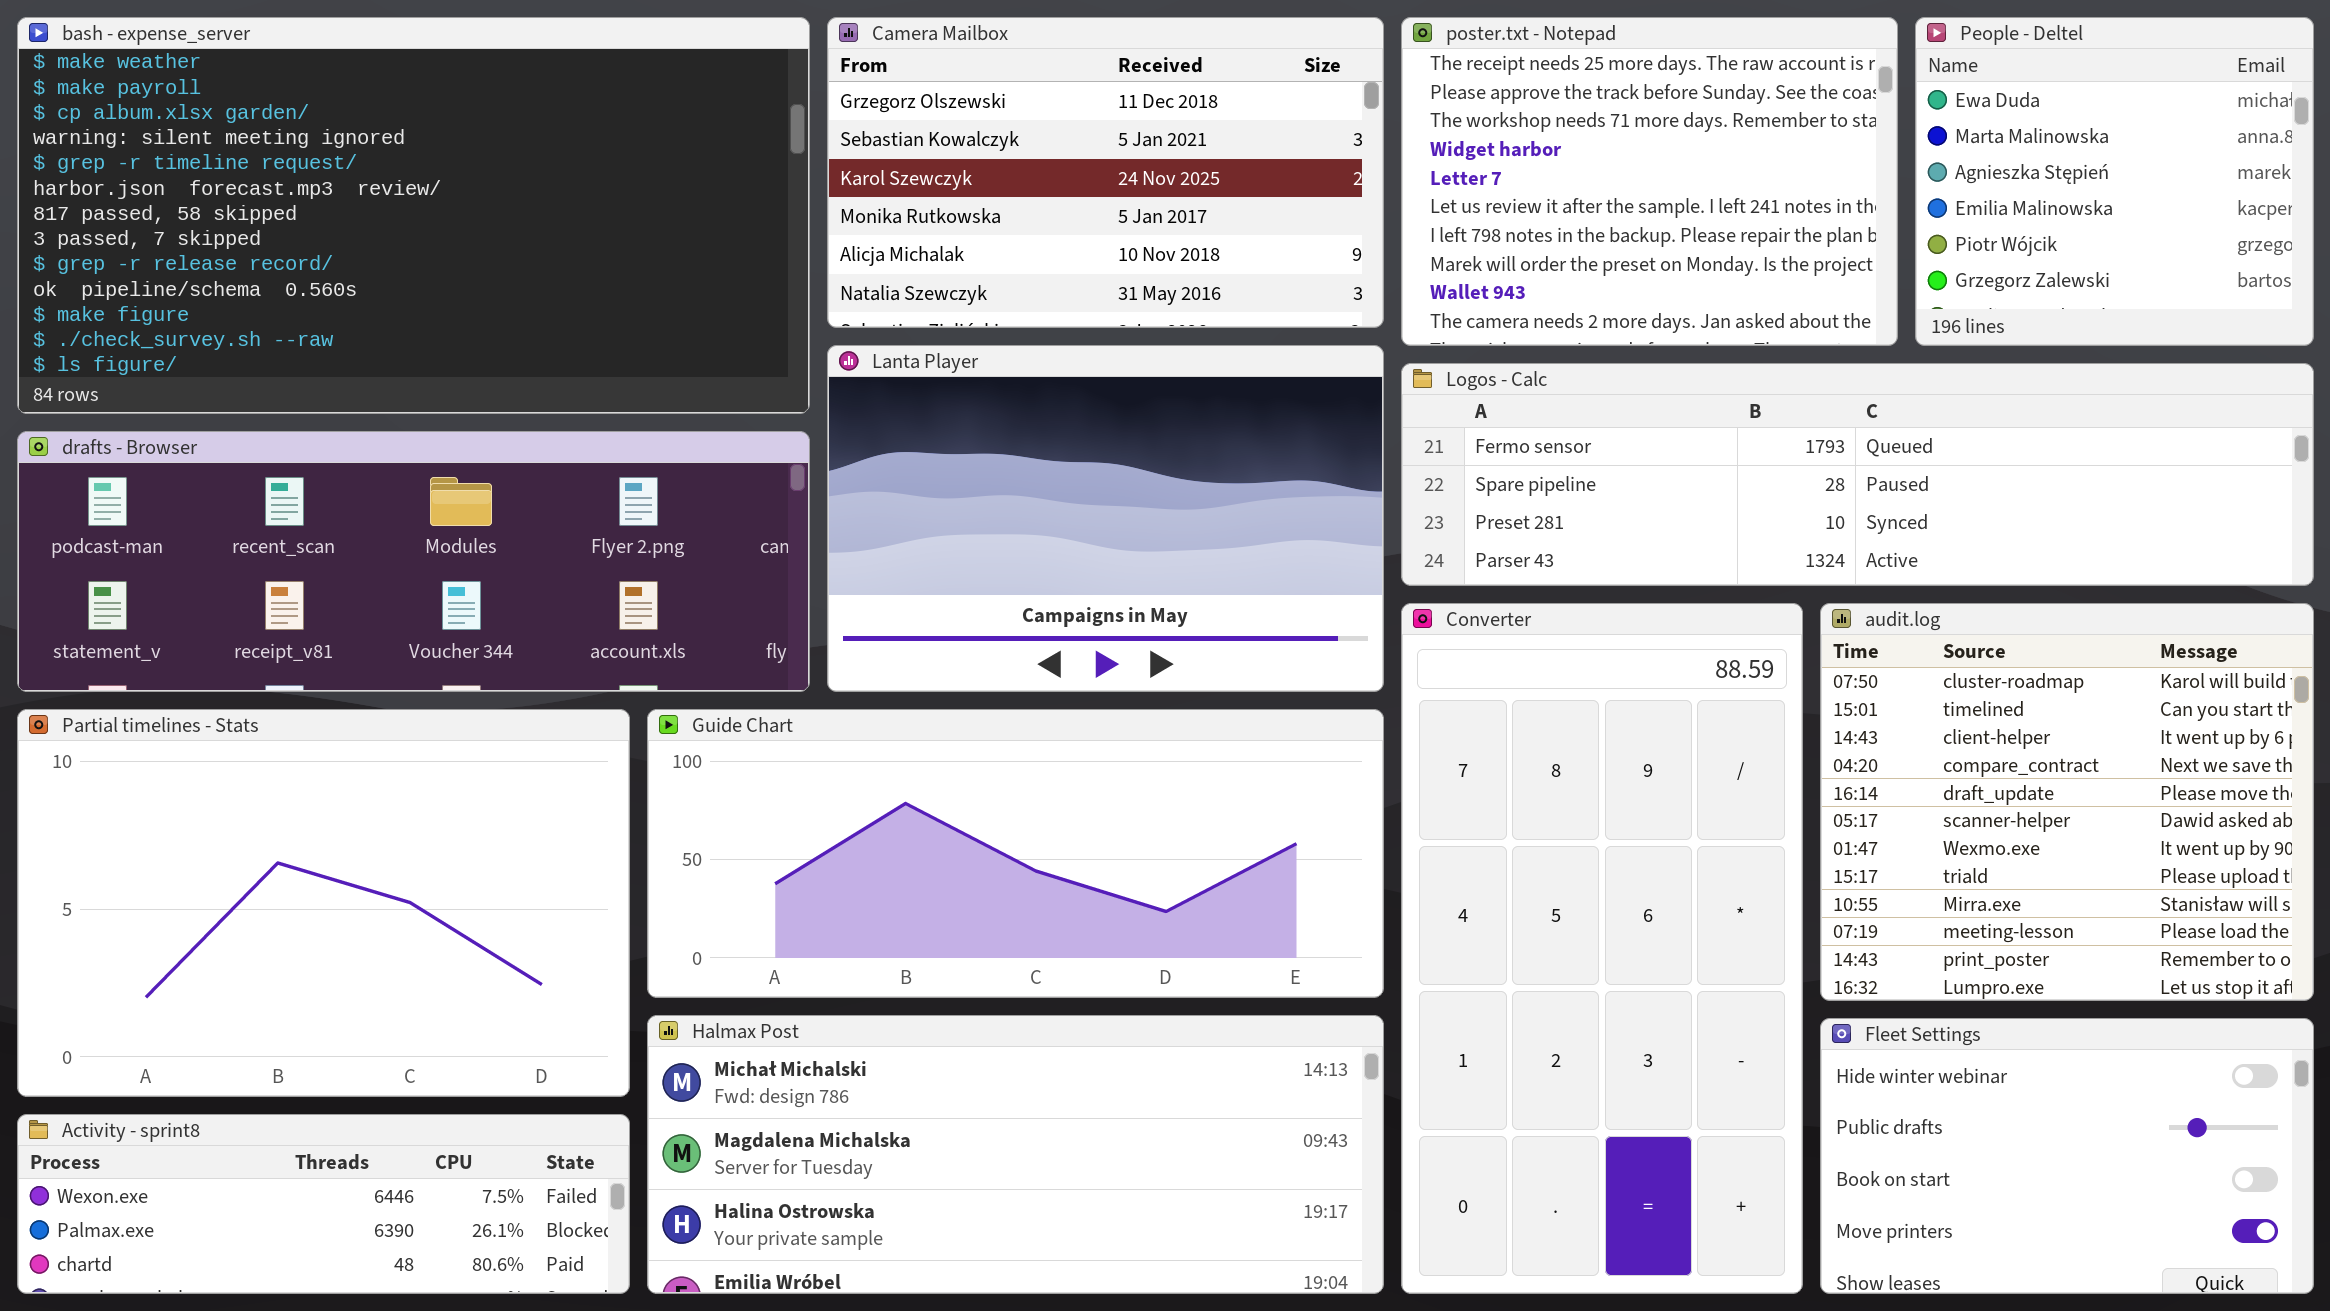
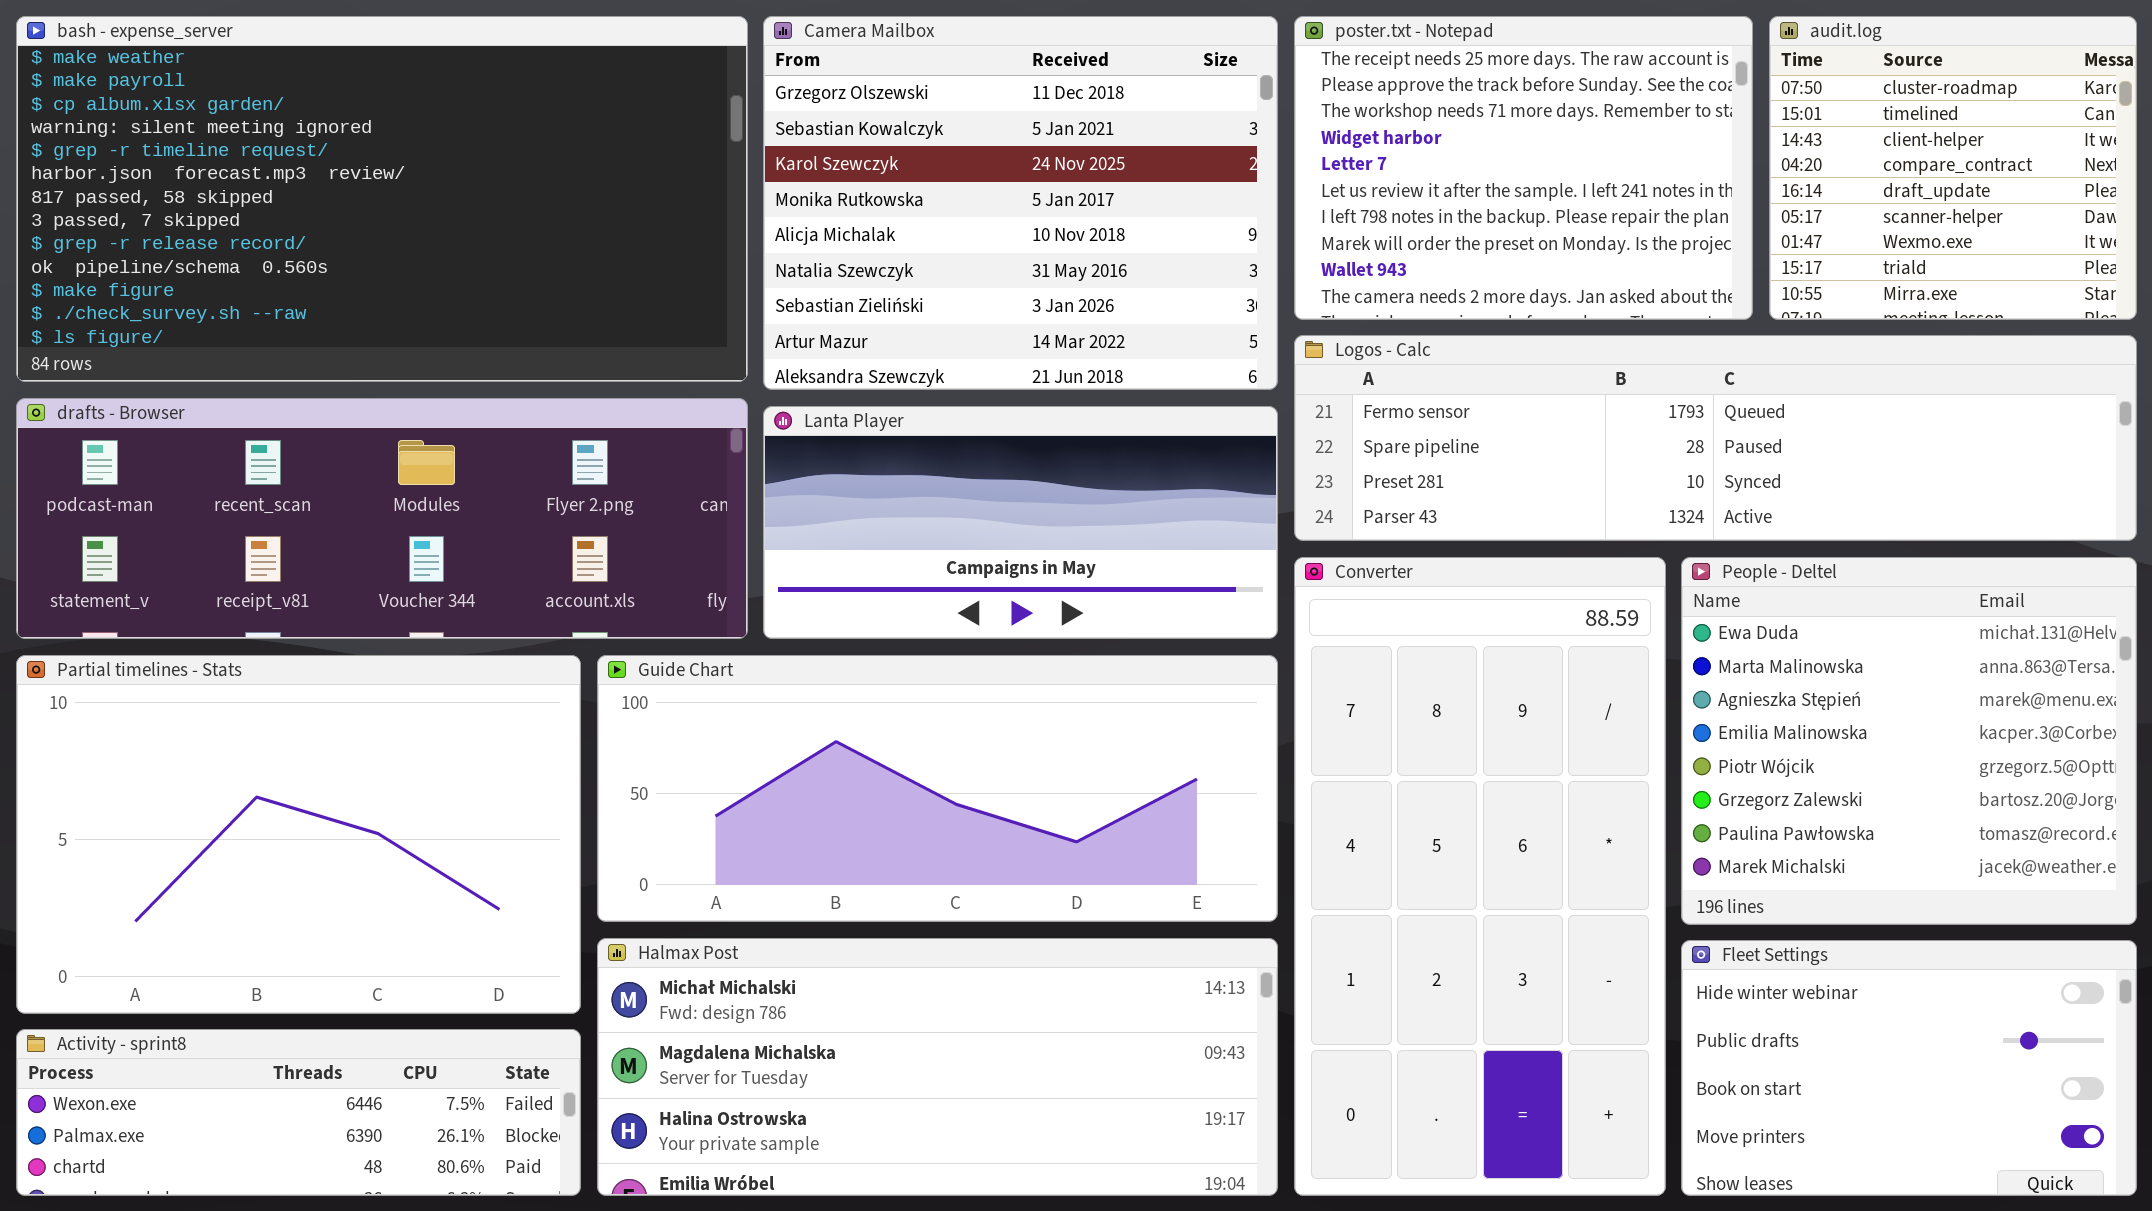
Camera Mailbox: [827,17,1384,328] -> [763,16,1278,390], resized
People - Deltel: [1915,17,2314,346] -> [1681,557,2137,925], moved, resized
Lanta Player: [827,345,1384,692] -> [763,406,1278,639], resized
audit.log: [1820,603,2314,1001] -> [1769,16,2137,320], moved, resized

